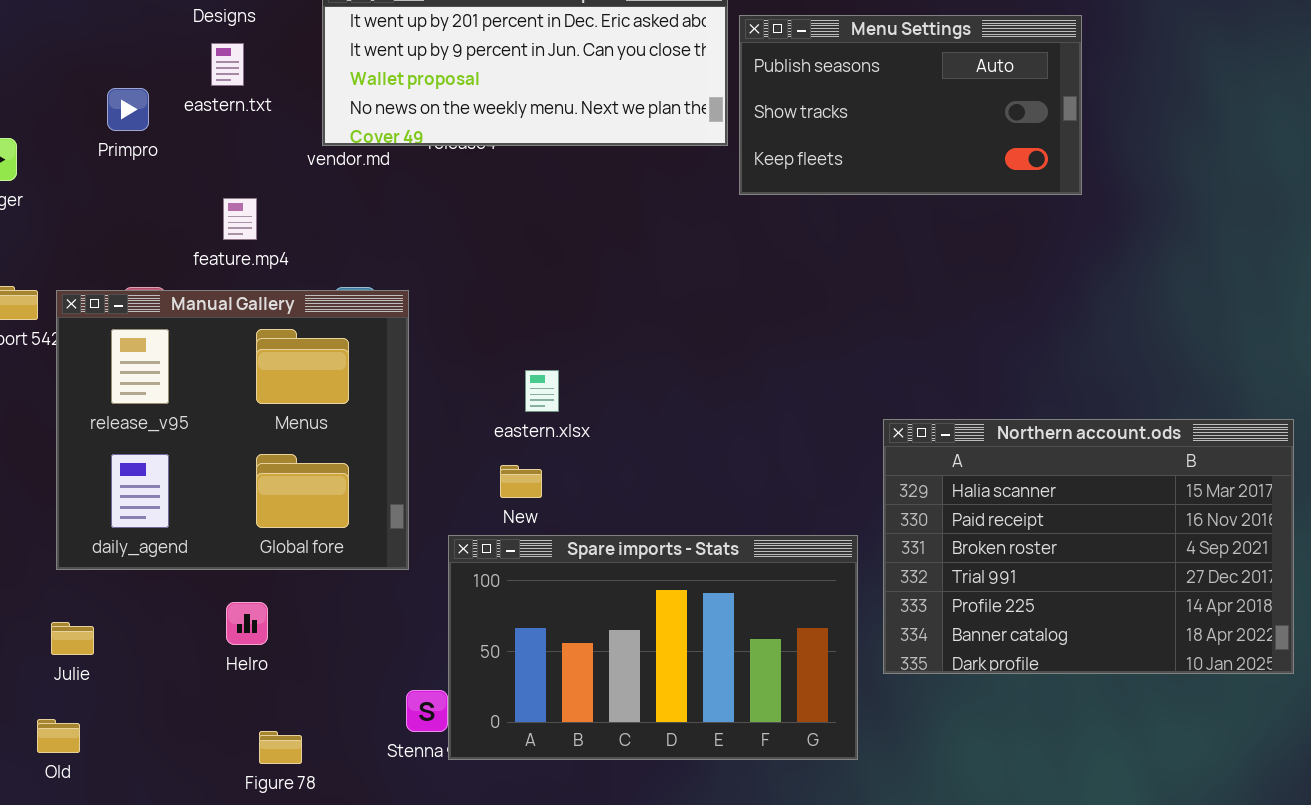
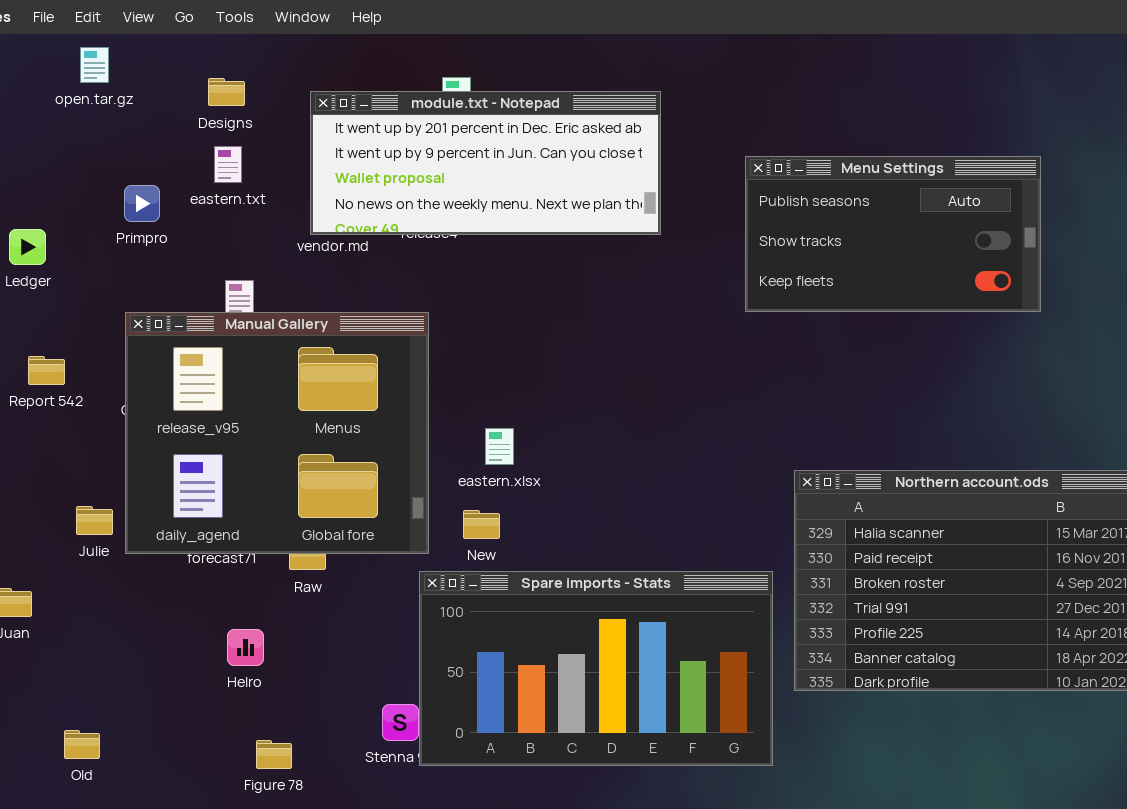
Menu Settings: [739,15,1082,195] -> [745,156,1041,312], moved
Manual Gallery: [56,290,409,570] -> [125,312,429,554], moved
Julie: [51,622,94,655] -> [76,506,113,535], moved

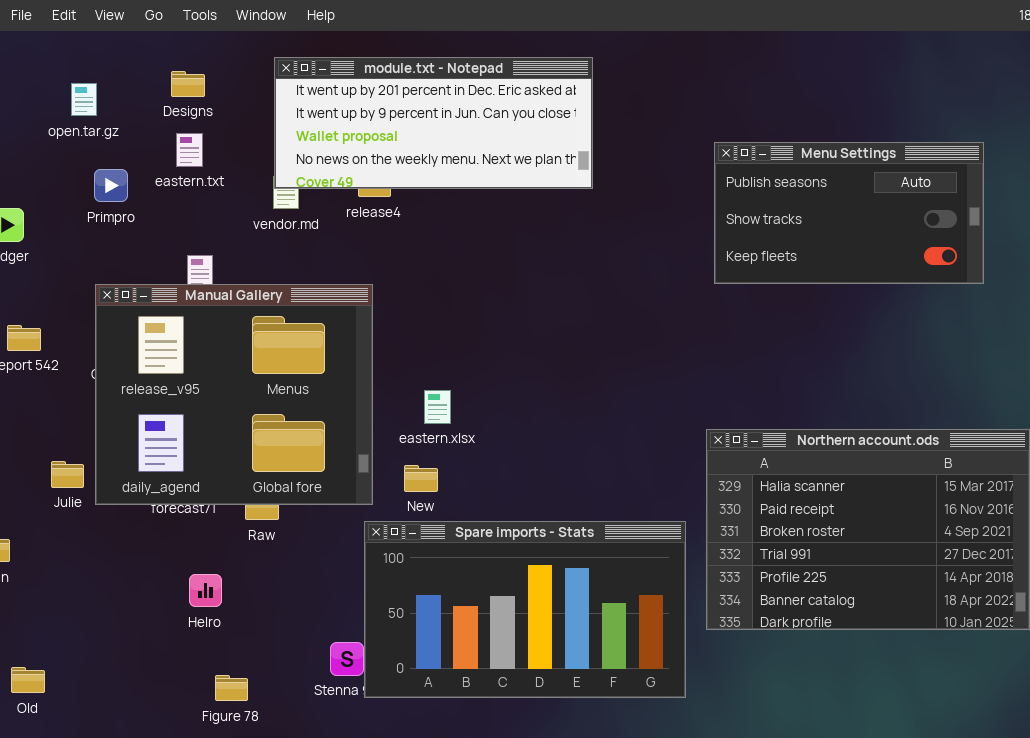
open.tar.gz: [80,47,109,83] -> [71,83,97,116], moved
module.txt - Notepad: [310,91,661,235] -> [274,57,593,189], moved
Menu Settings: [745,156,1041,312] -> [714,142,984,284], moved
Old: [64,730,100,759] -> [11,667,45,693], moved

